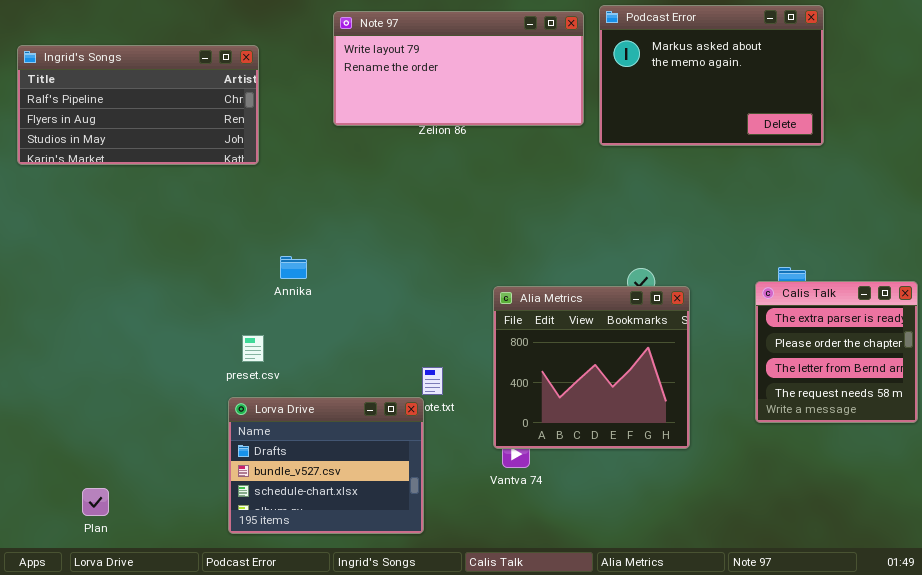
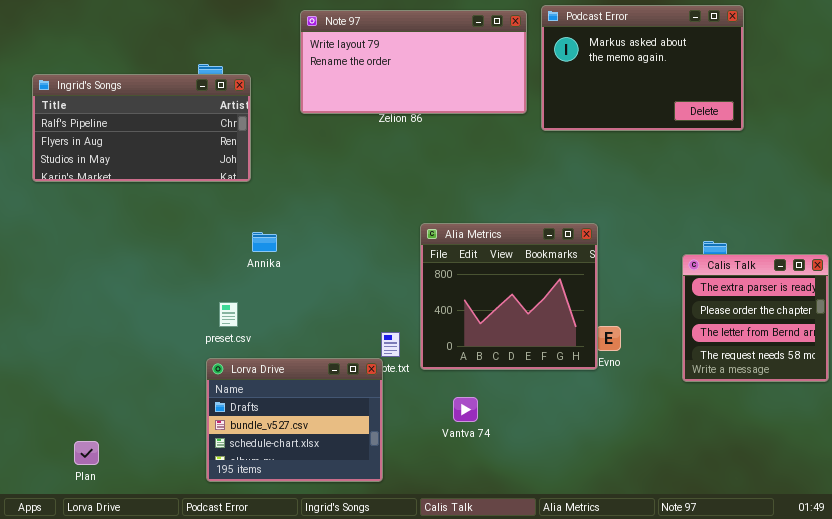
Ingrid's Songs: [17,45,259,165] -> [32,74,251,182], moved
Alia Metrics: [493,286,690,449] -> [420,223,598,370], moved

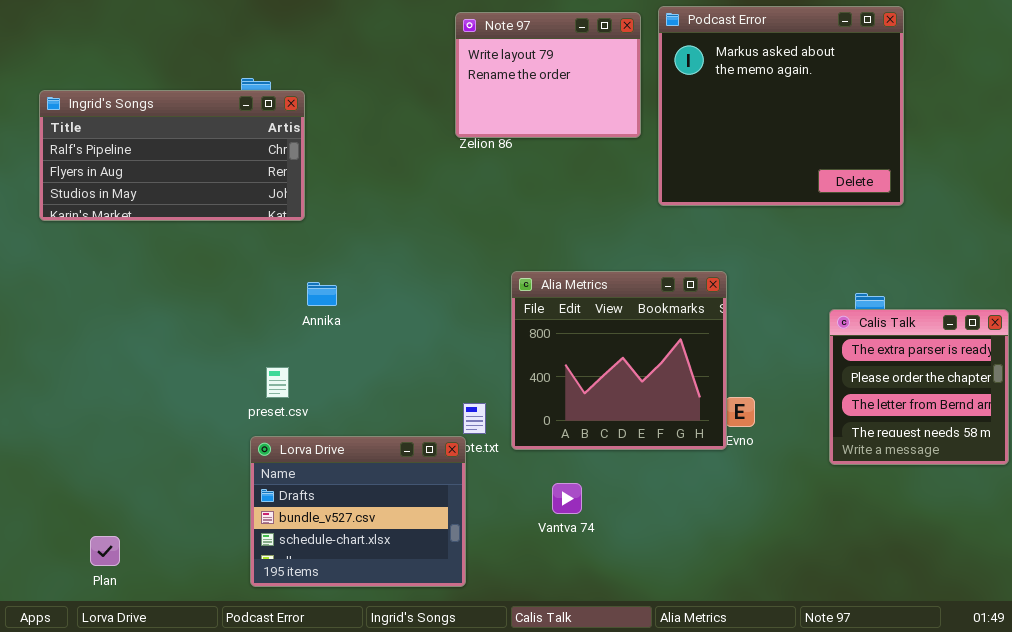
Podcast Error: [541,5,744,131] -> [658,6,904,206], resized
Note 97: [300,10,527,114] -> [455,12,641,138], resized

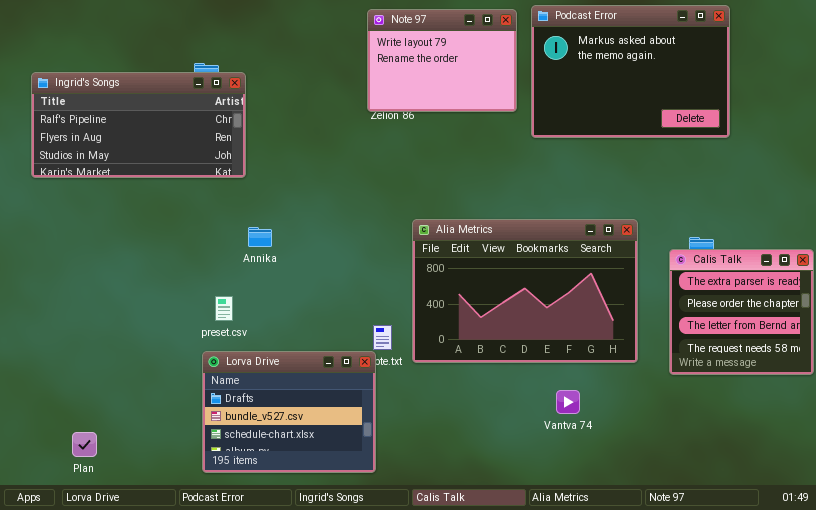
Podcast Error: [658,6,904,206] -> [531,5,730,138], resized
Alia Metrics: [511,271,727,450] -> [412,219,638,363], resized
Vantva 74: [552,483,582,514] -> [556,390,580,414], moved

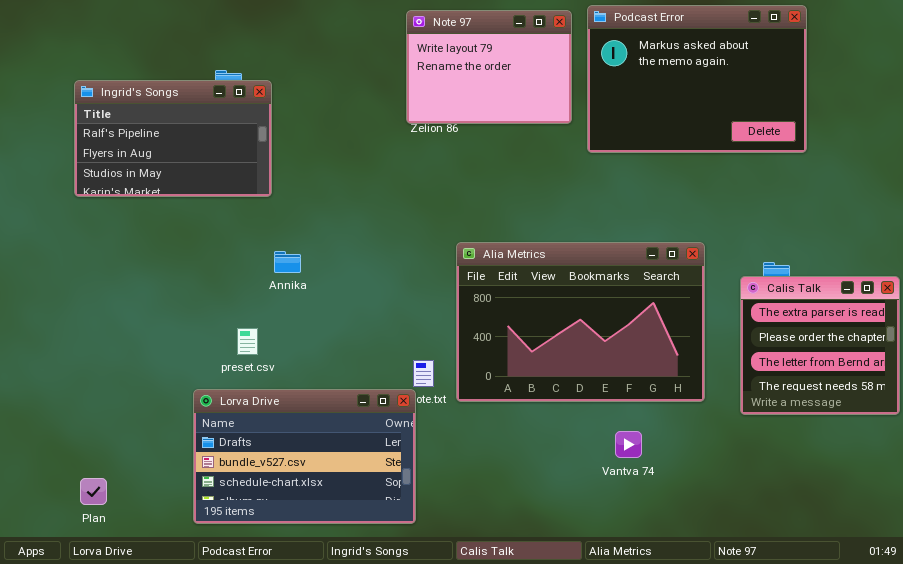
Ingrid's Songs: [31,72,246,178] -> [74,80,272,197], resized
Lorva Drive: [202,351,376,473] -> [193,389,416,524], resized

